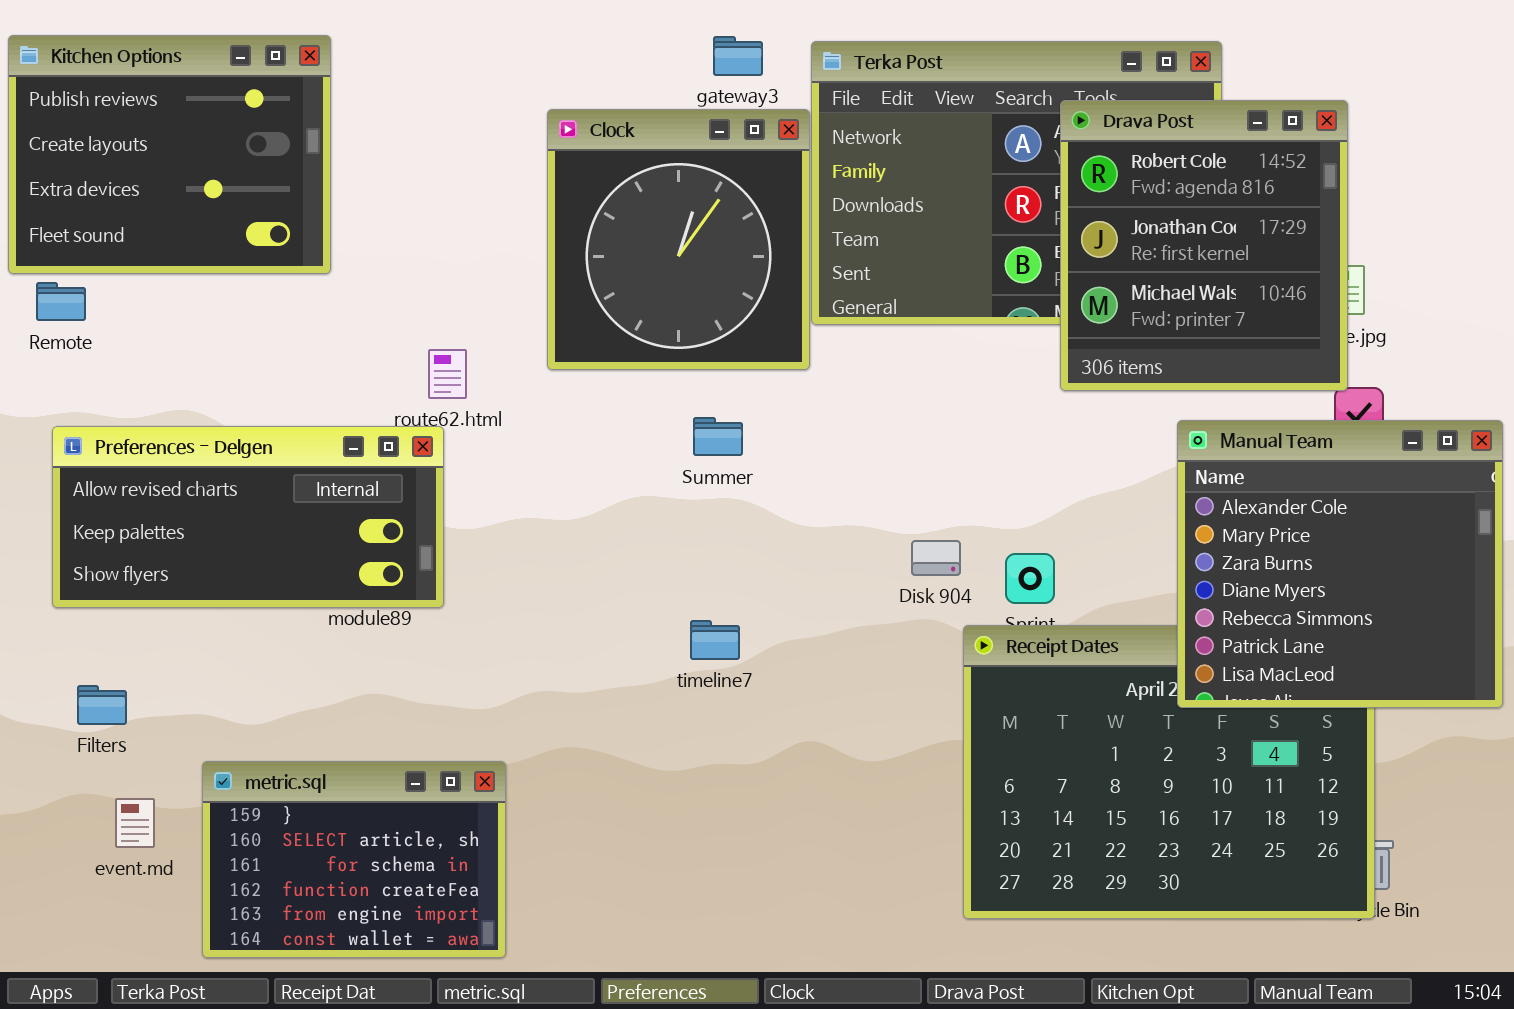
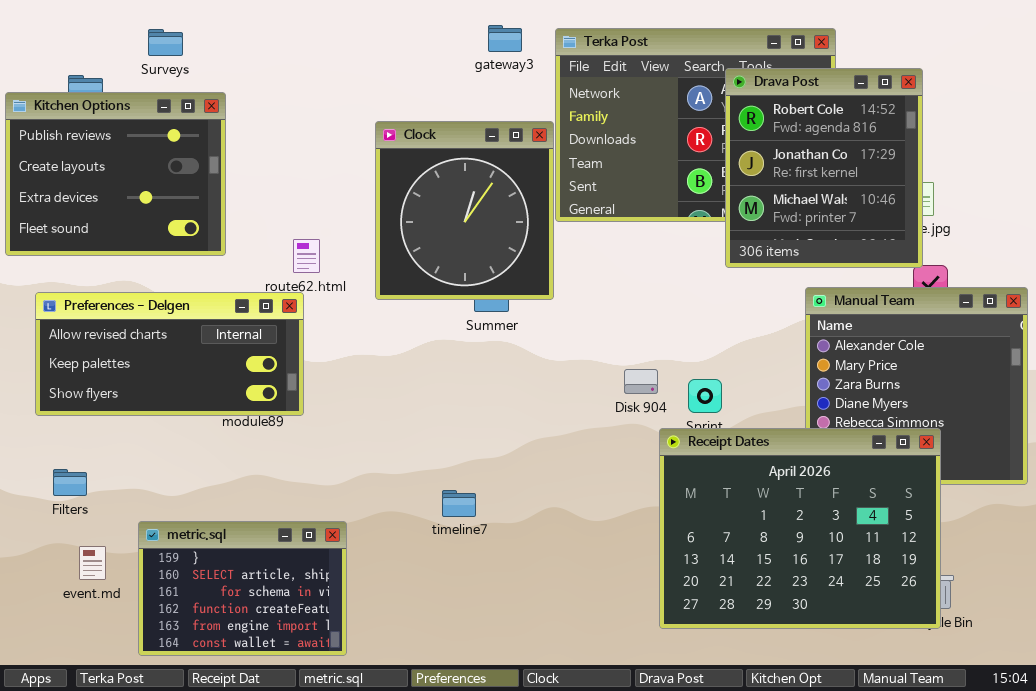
Kitchen Options: [8,35,331,274] -> [5,92,226,256], moved
Clock: [547,109,810,370] -> [375,121,554,300], moved
timeline7: [690,620,740,660] -> [442,490,476,517], moved
Receipt Dates: [963,625,1375,919] -> [659,428,941,629], raised

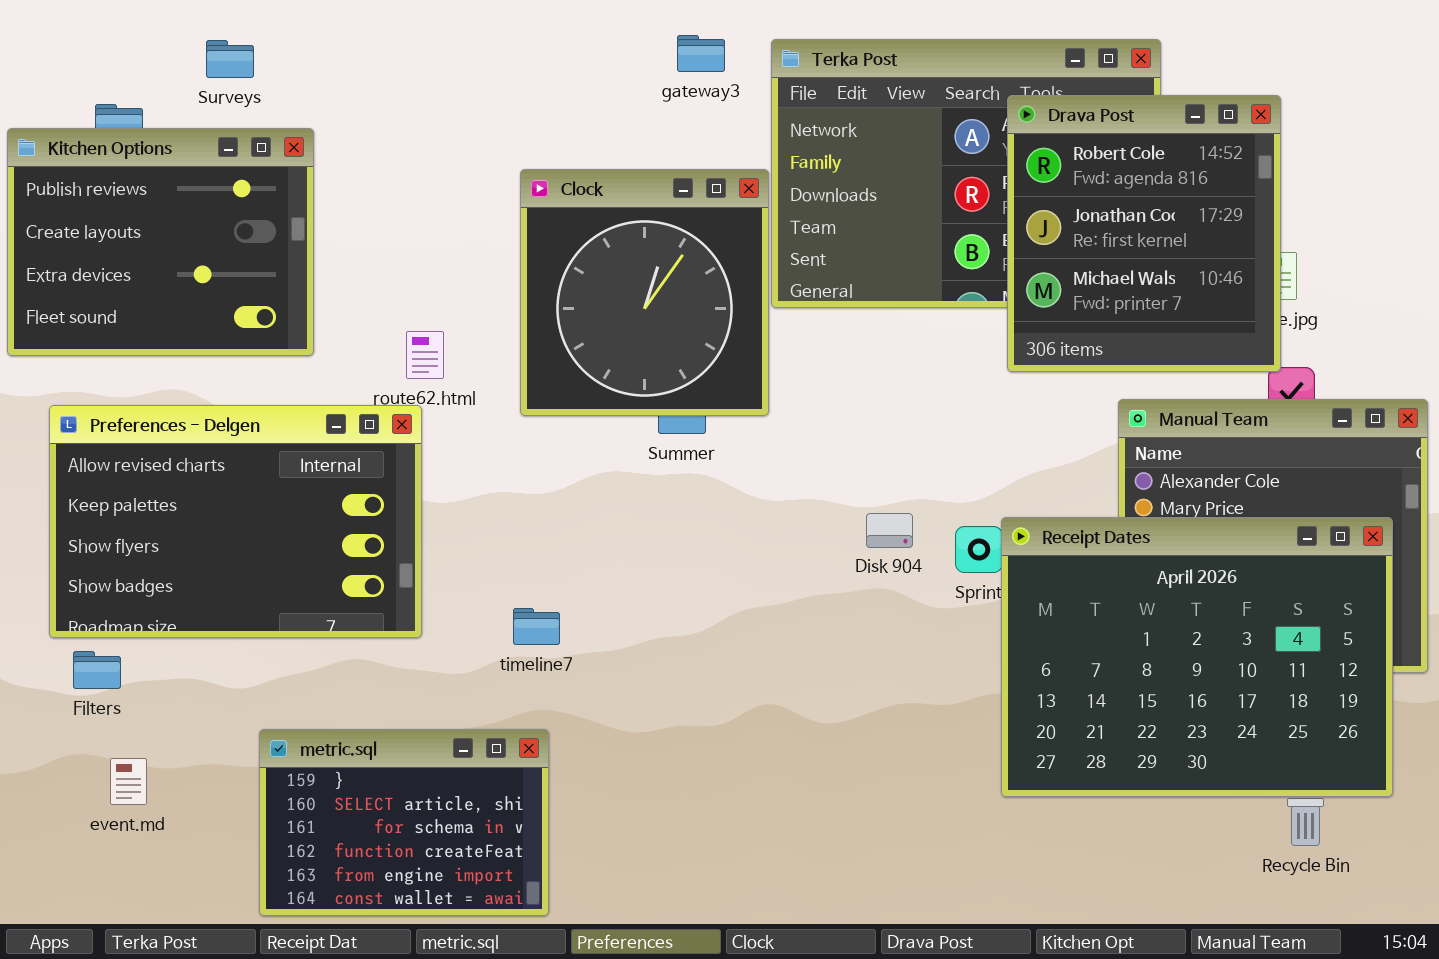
Preferences - Delgen: [35,292,304,416] -> [49,405,422,638], resized
Receipt Dates: [659,428,941,629] -> [1001,517,1393,797], moved
timeline7: [442,490,476,517] -> [513,608,560,645], moved
metric.sql: [138,521,347,656] -> [259,729,549,916], moved

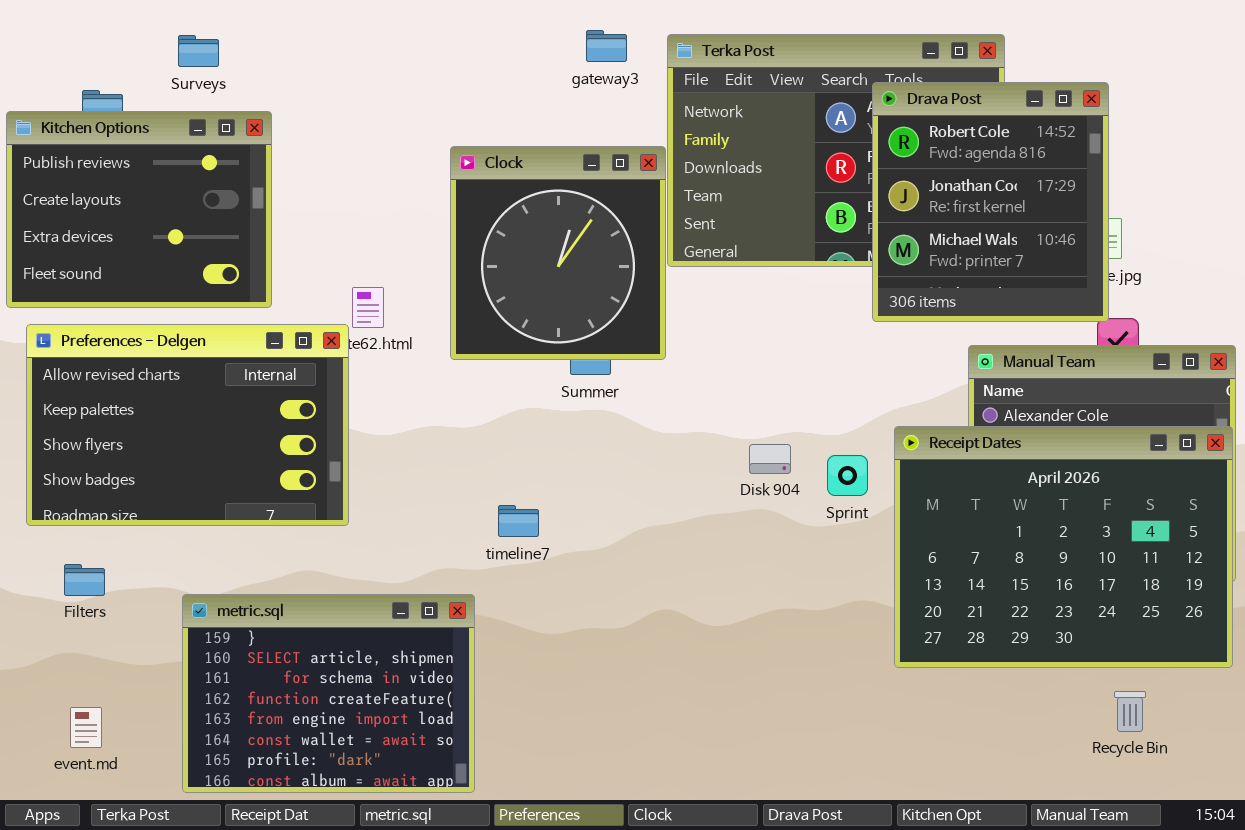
Preferences - Delgen: [49,405,422,638] -> [26,324,349,526], moved
Receipt Dates: [1001,517,1393,797] -> [894,426,1233,668], moved
timeline7: [513,608,560,645] -> [498,505,539,537], moved
metric.sql: [259,729,549,916] -> [182,594,475,793], resized
event.md: [110,758,147,805] -> [70,707,102,748], moved

